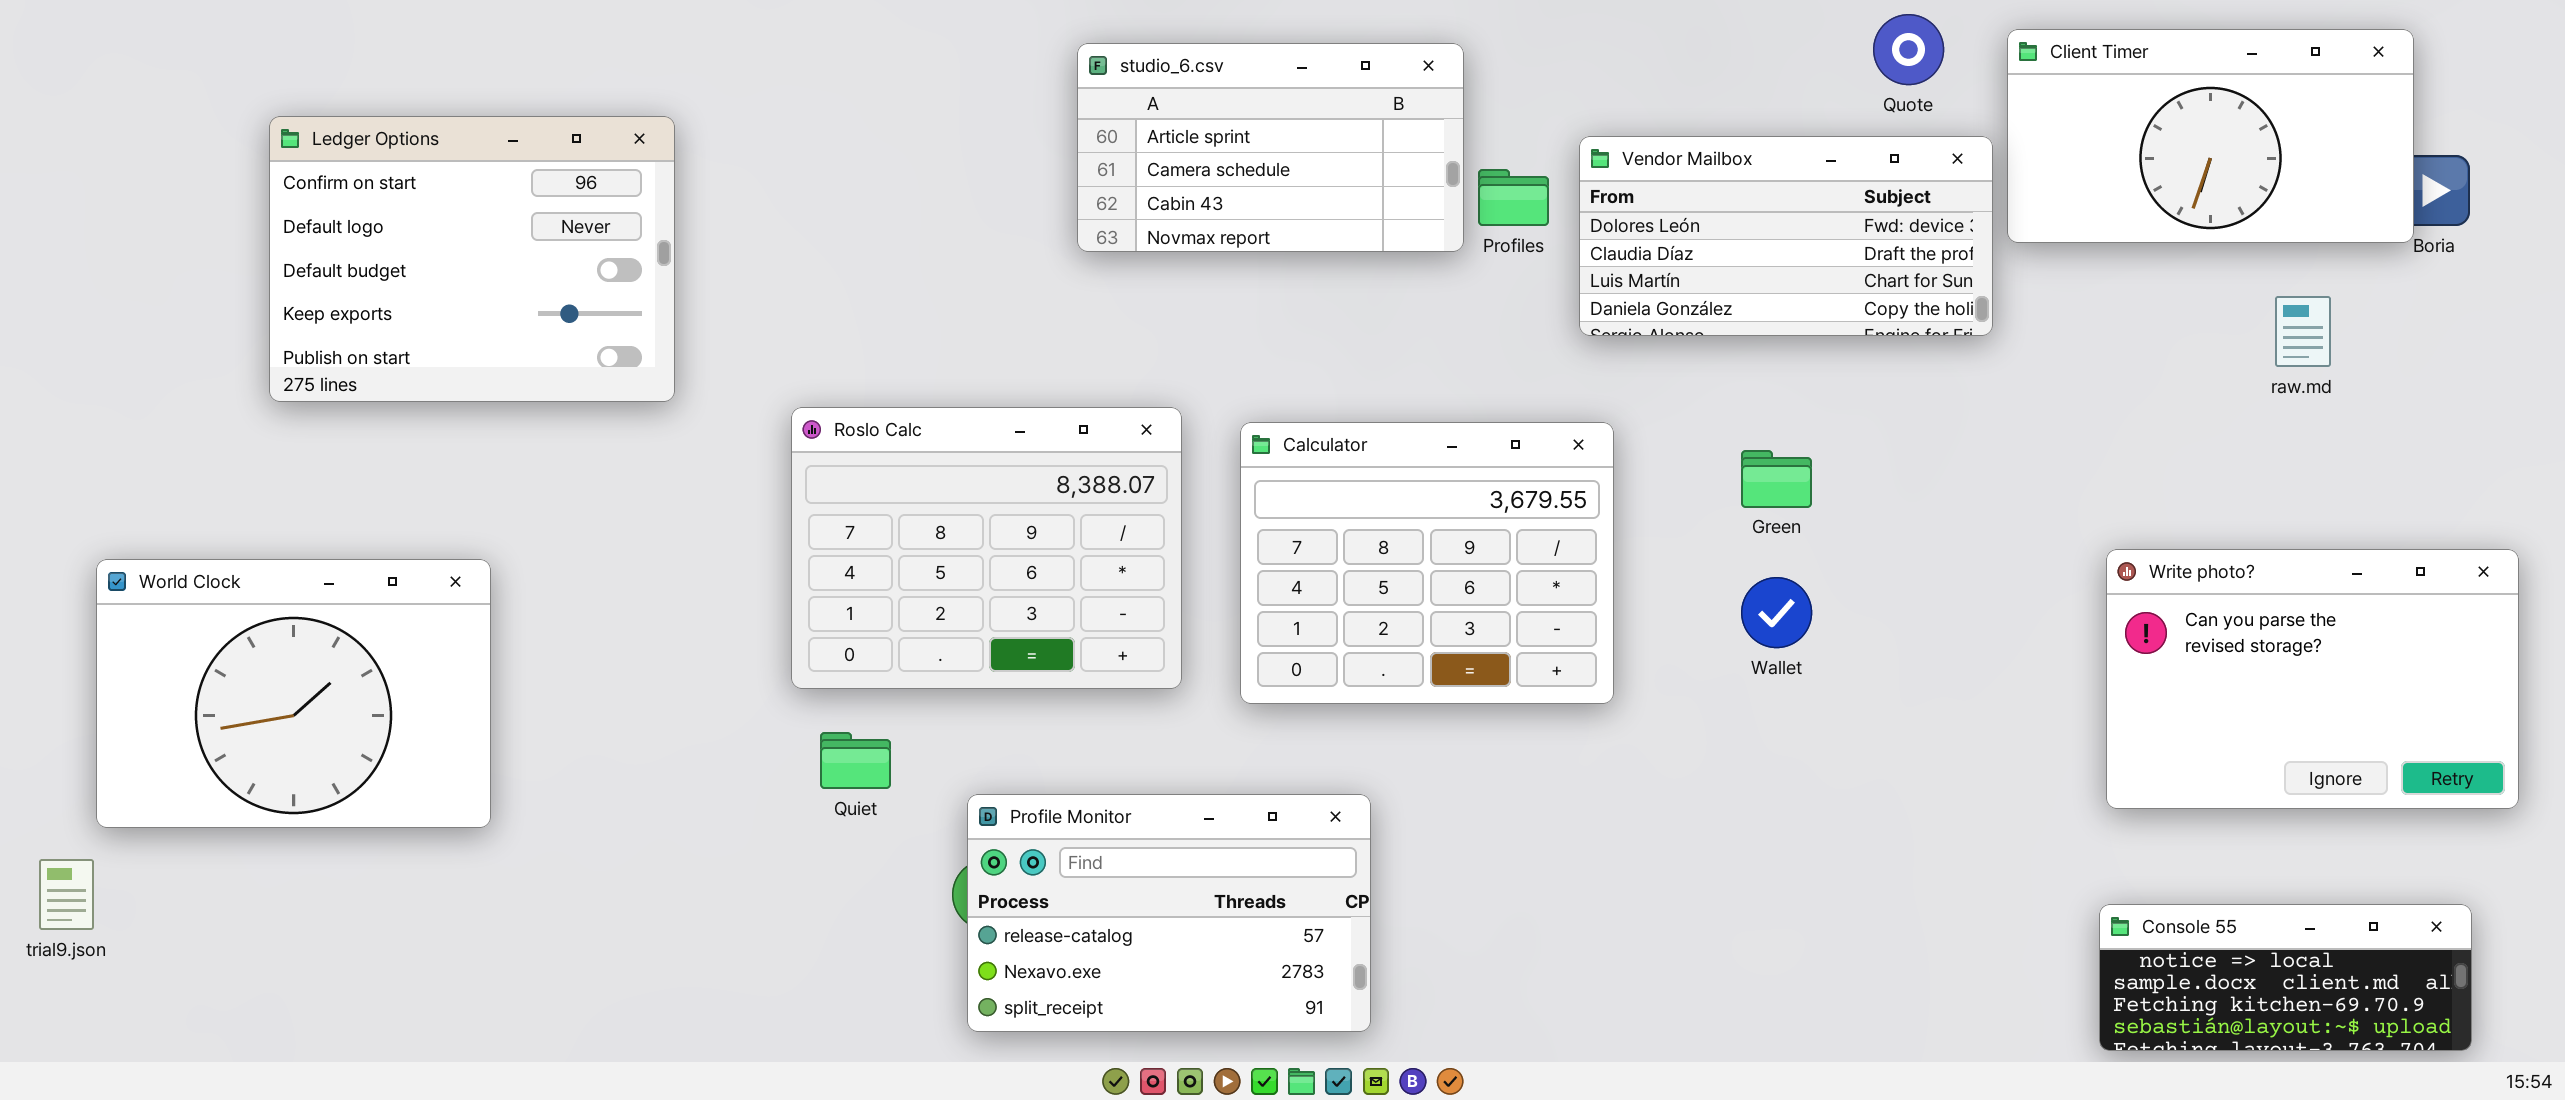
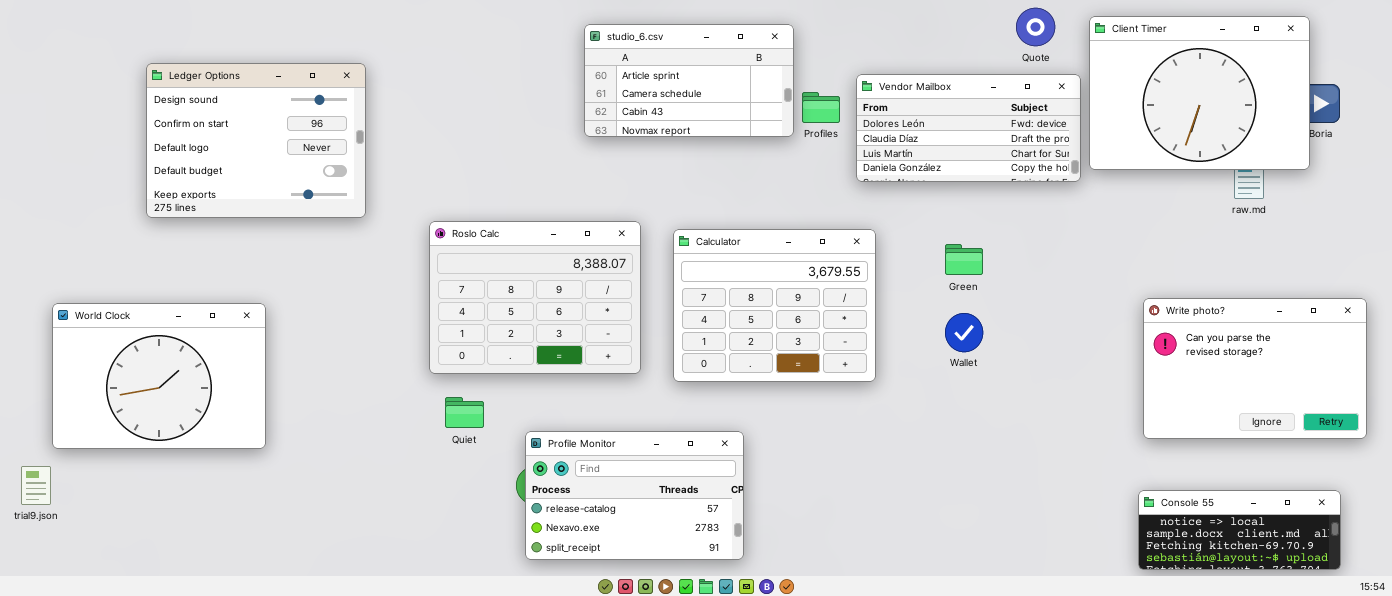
Client Timer: [2007,29,2414,243] -> [1089,16,1310,170], resized
Ledger Options: [269,116,675,402] -> [146,63,366,218], scrolled up 1 row

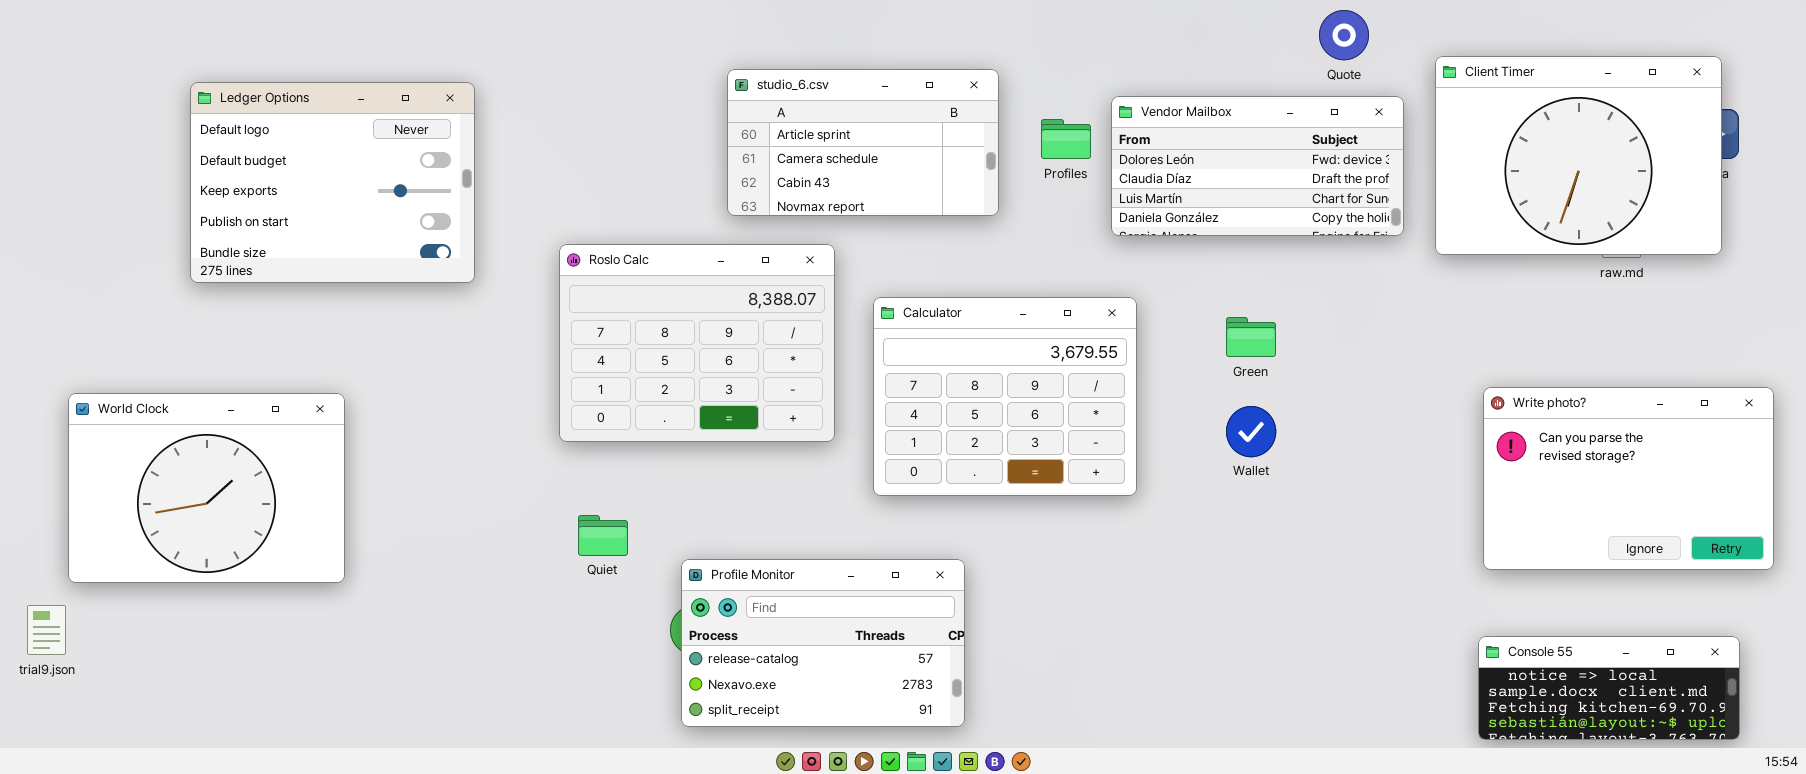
Client Timer: [1089,16,1310,170] -> [1435,56,1722,255], moved
studio_6.csv: [584,24,794,137] -> [727,69,999,216], moved
Ledger Options: [146,63,366,218] -> [190,82,475,283], scrolled down 2 rows
Roslo Calc: [429,221,641,374] -> [559,244,835,442], moved

